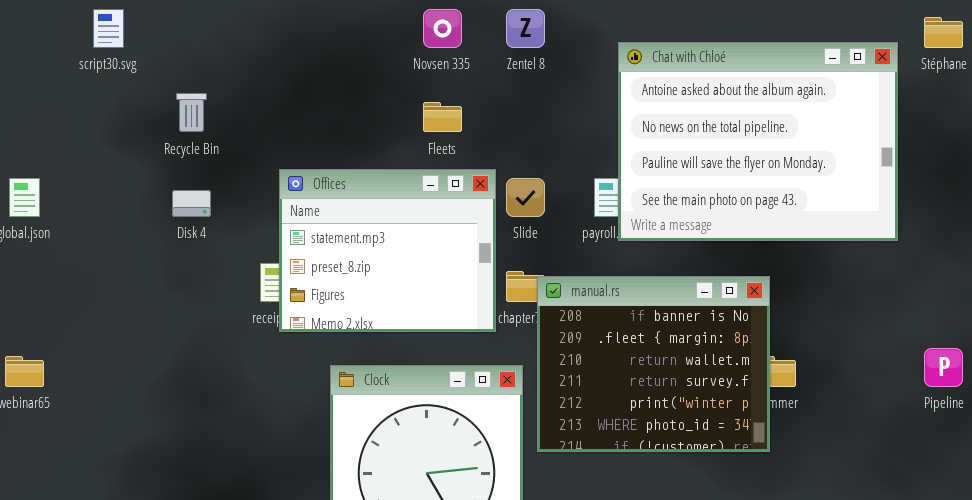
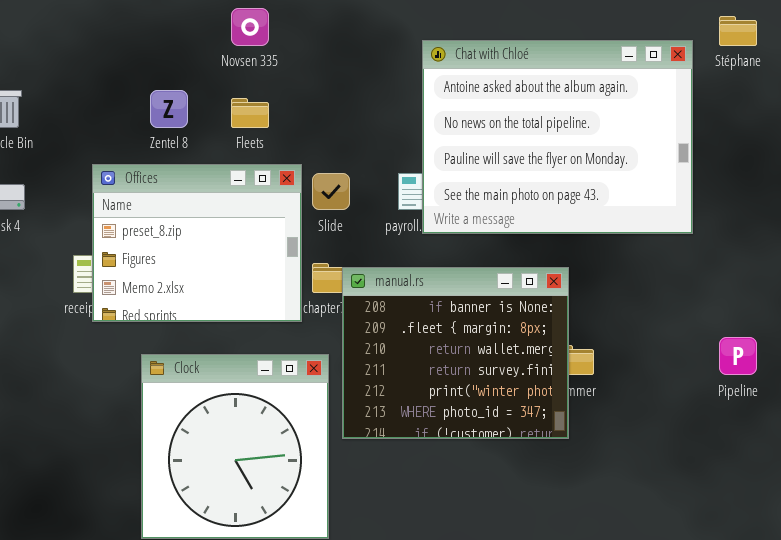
Zentel 8: [506,9,545,48] -> [150,90,188,128], moved
Offices: [279,169,496,332] -> [92,164,302,322], scrolled down 1 row

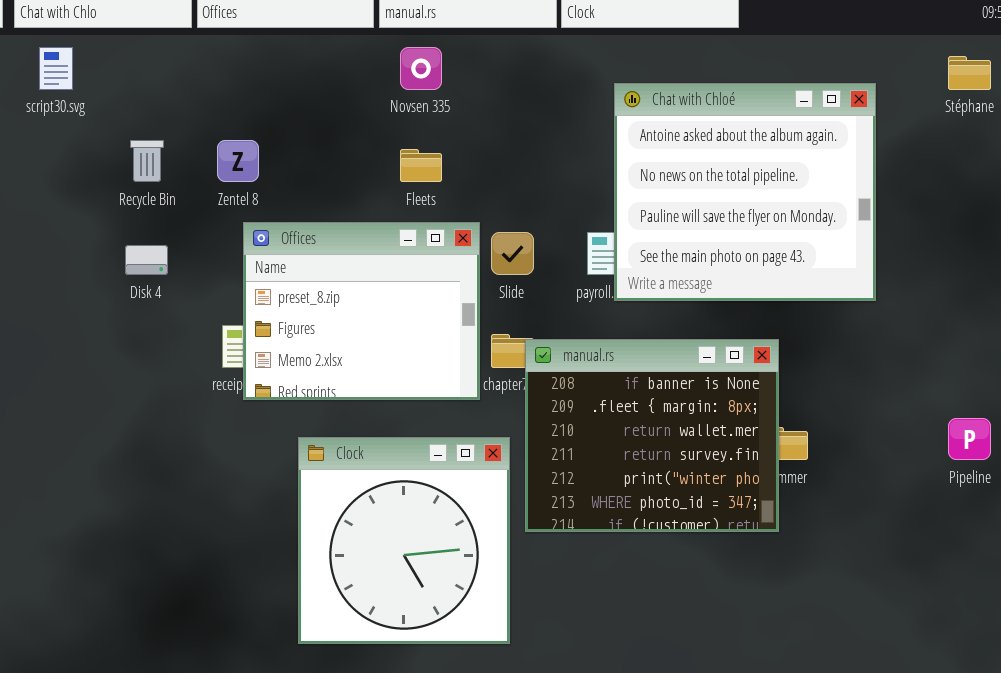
Chat with Chloé: [422,40,693,234] -> [614,83,876,301], resized
Zentel 8: [150,90,188,128] -> [217,140,259,182], moved

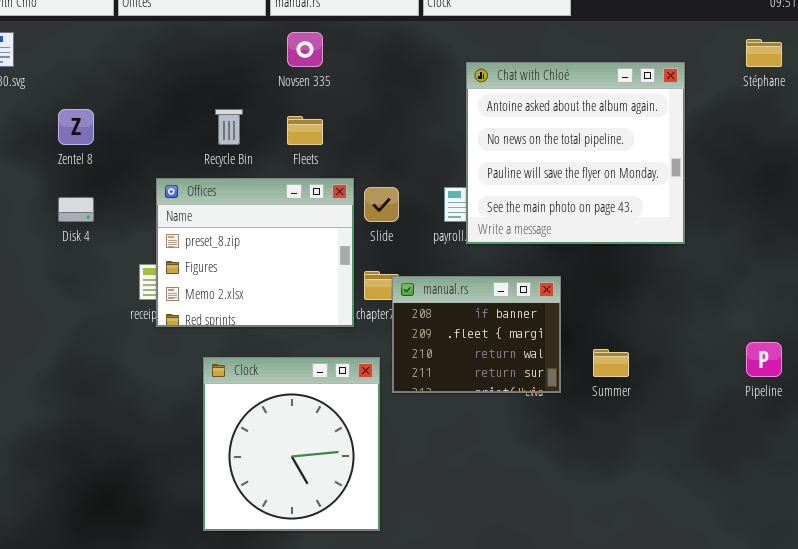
Recycle Bin: [130,140,164,182] -> [215,109,243,145], moved
Zentel 8: [217,140,259,182] -> [58,109,94,145], moved
manual.rs: [525,339,779,532] -> [392,276,561,393], resized

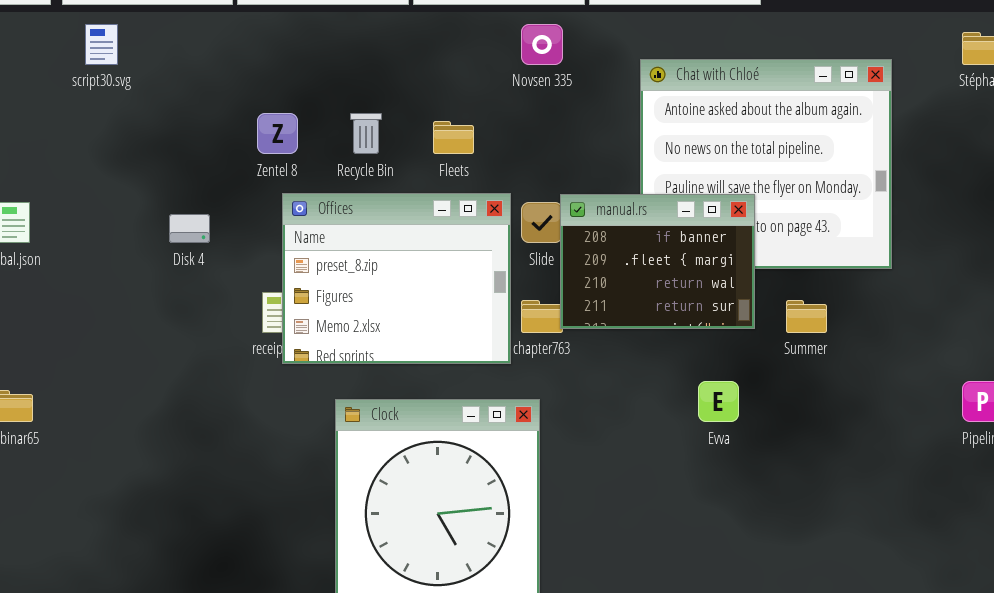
Novsen 335: [287,32,323,67] -> [521,24,563,65], moved
Zentel 8: [58,109,94,145] -> [257,113,298,154], moved
manual.rs: [392,276,561,393] -> [560,194,755,329], moved
Summer: [593,349,629,377] -> [786,300,827,333], moved

